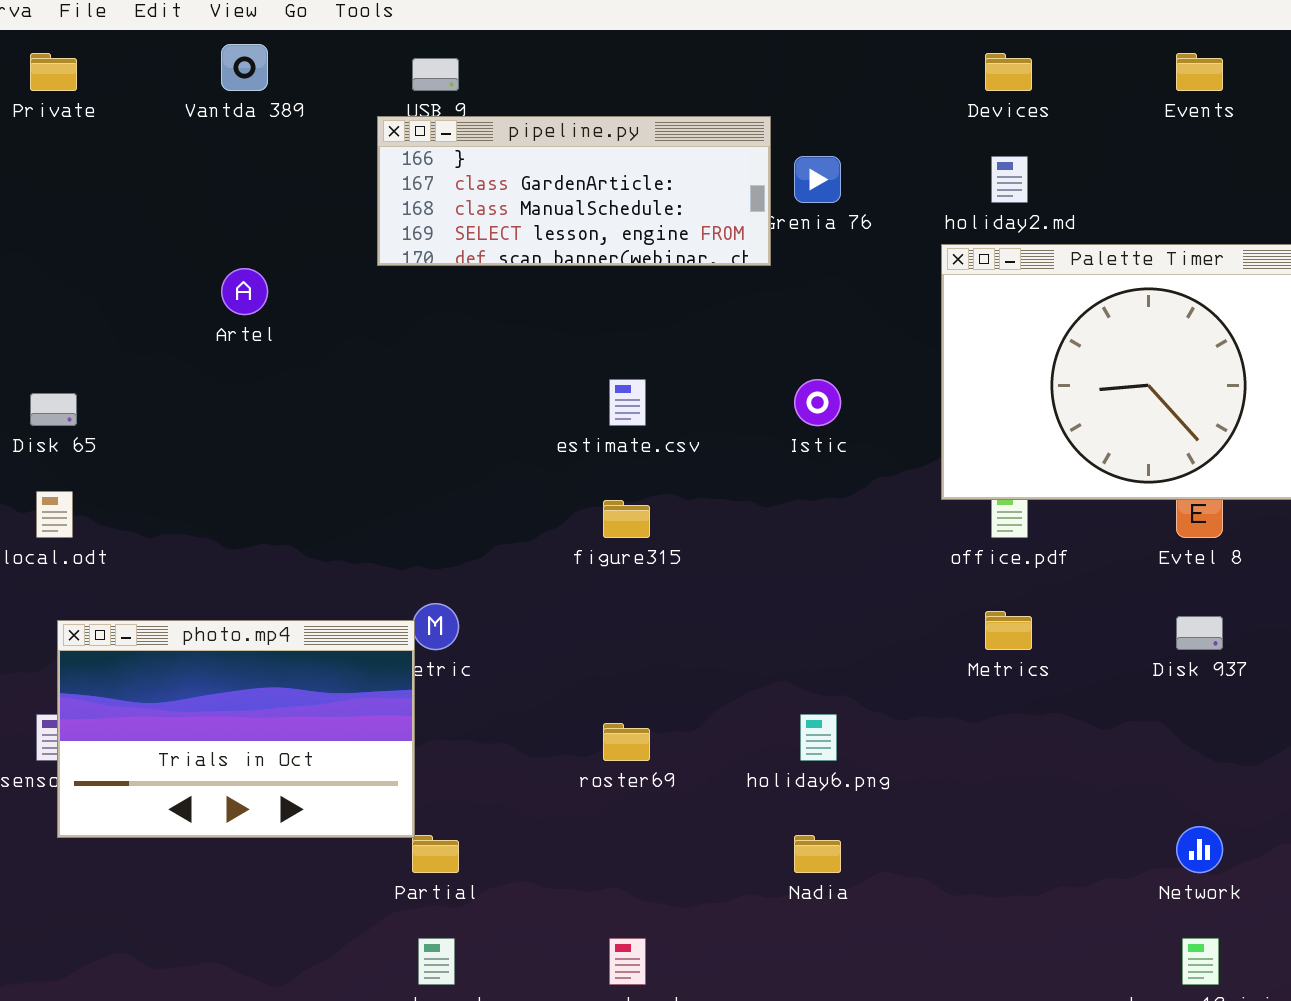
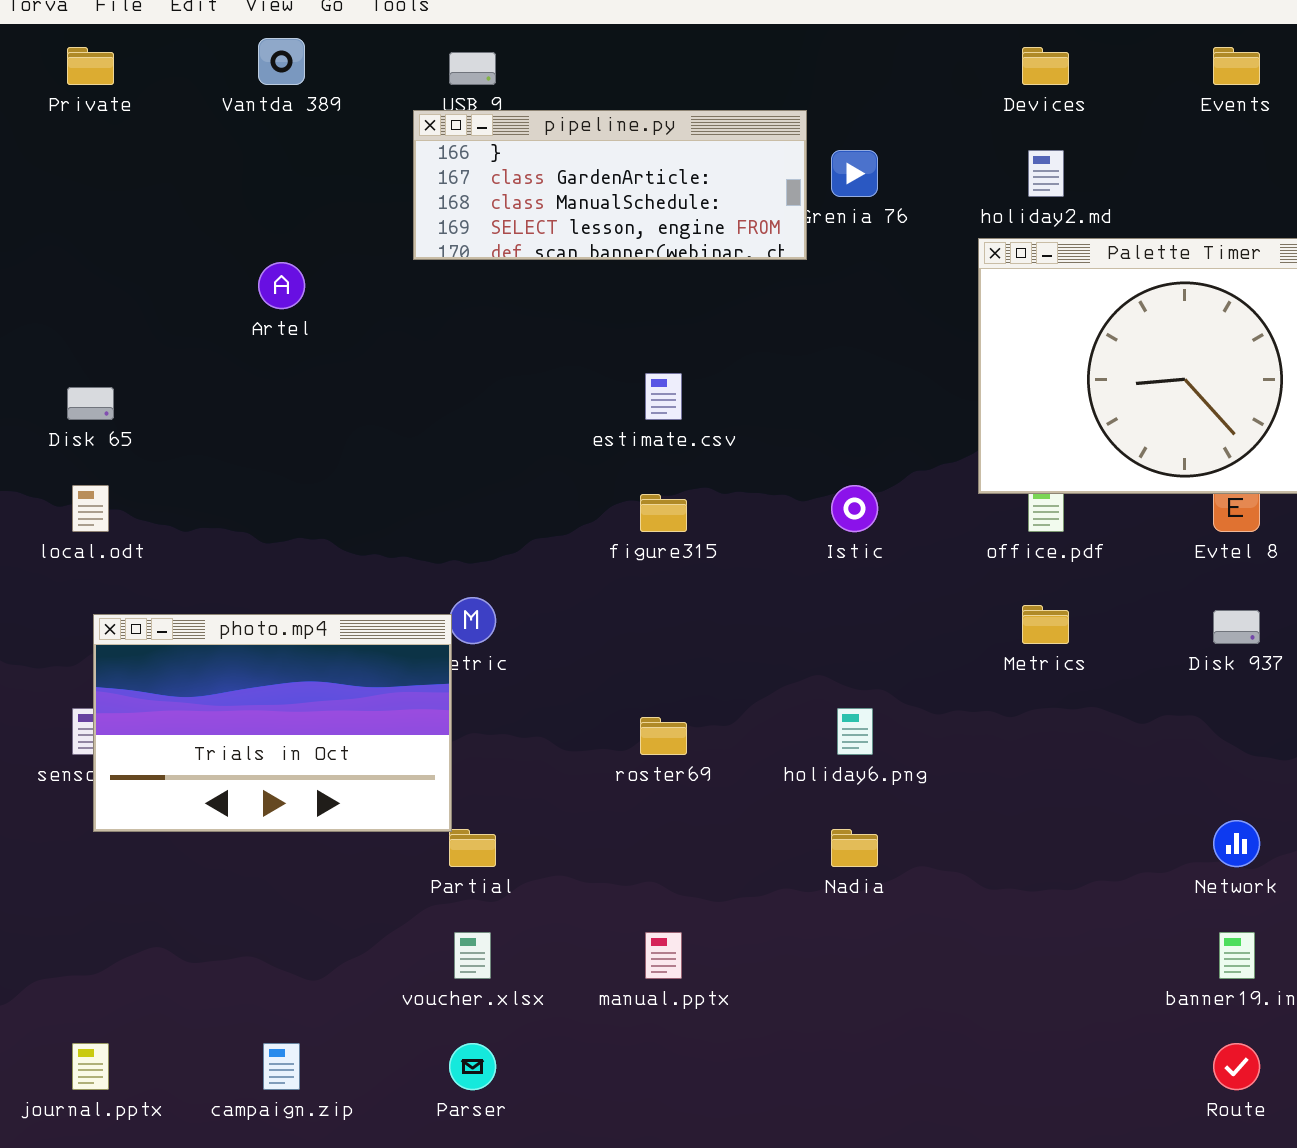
Istic: [794,379,841,426] -> [831,485,878,532], moved

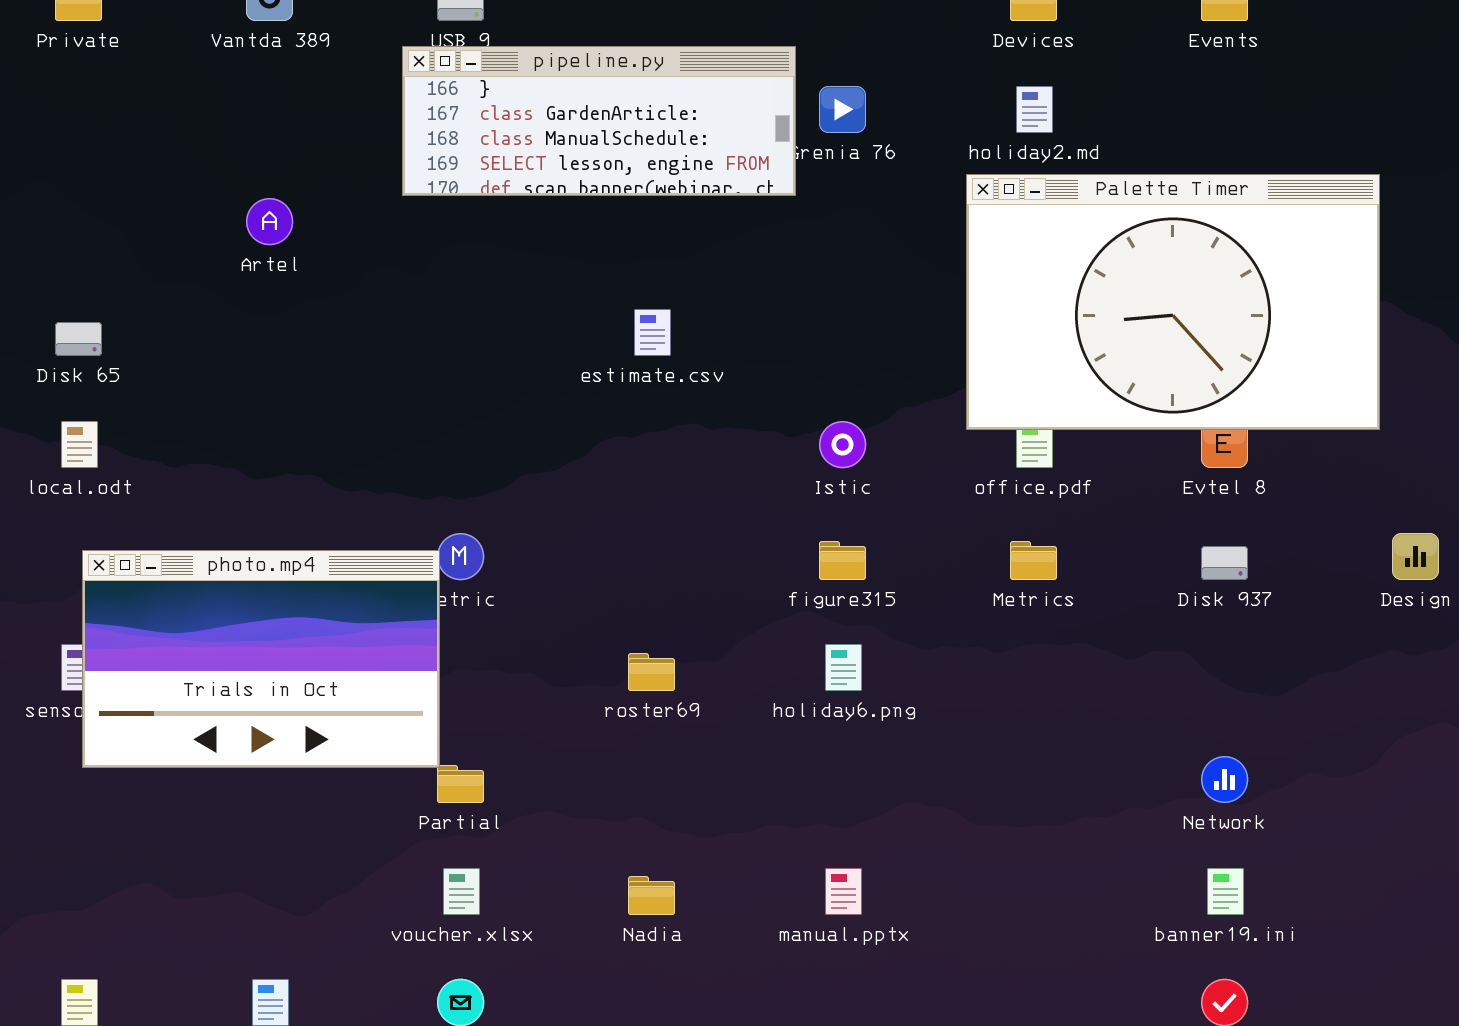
figure315: [640,494,687,532] -> [819,541,866,580], moved
Nadia: [831,829,878,867] -> [628,876,675,915], moved
manual.pptx: [645,932,682,979] -> [825,868,862,915], moved

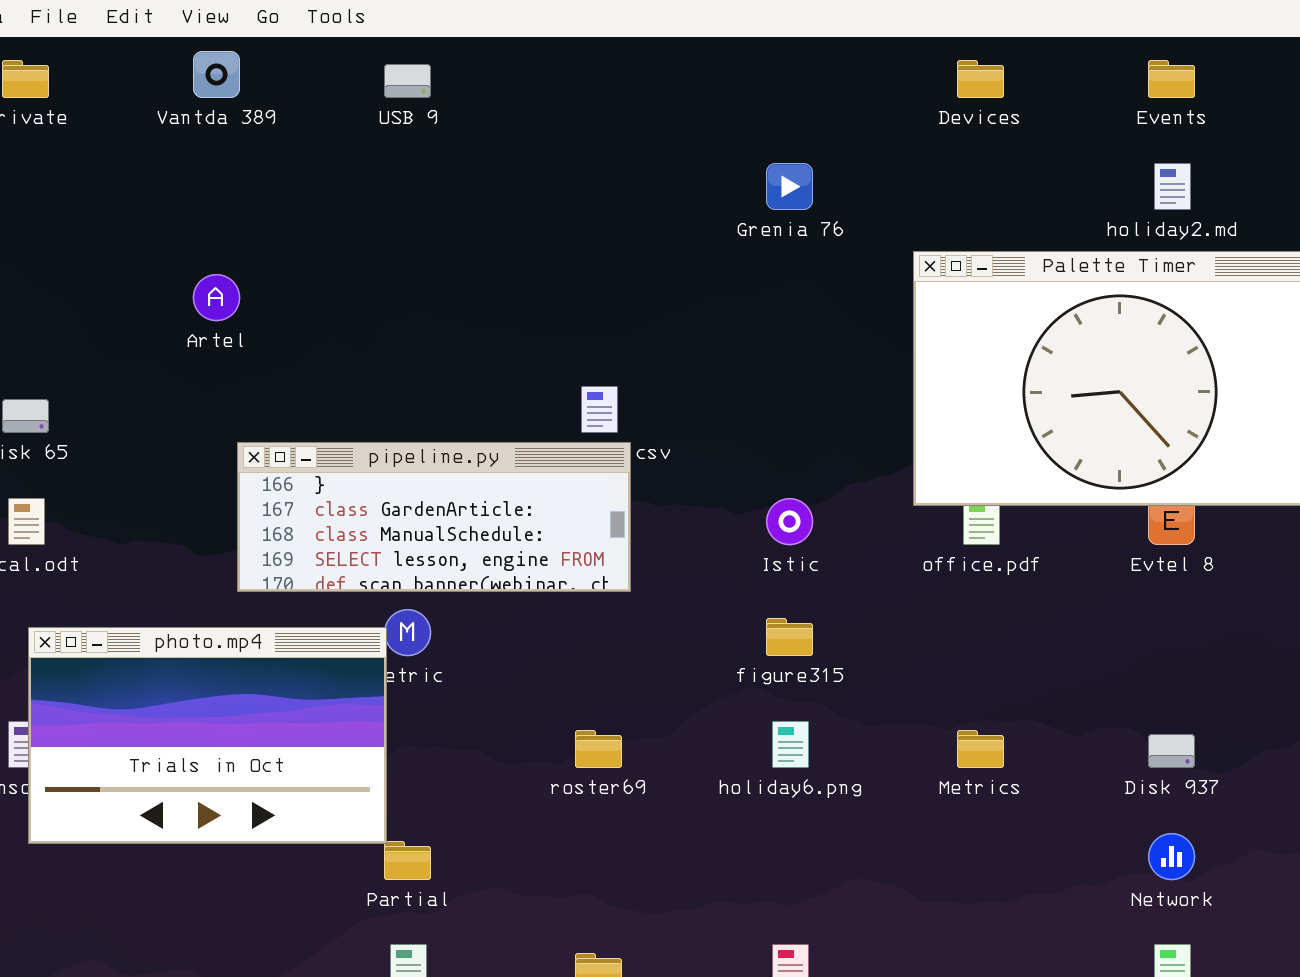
pipeline.py: [402,46,796,196] -> [237,442,631,592], moved
holiday2.md: [1016,86,1053,133] -> [1154,163,1191,210], moved
Metrics: [1010,541,1057,580] -> [957,730,1004,768], moved
Disk 937: [1201,546,1248,580] -> [1148,734,1195,768], moved

